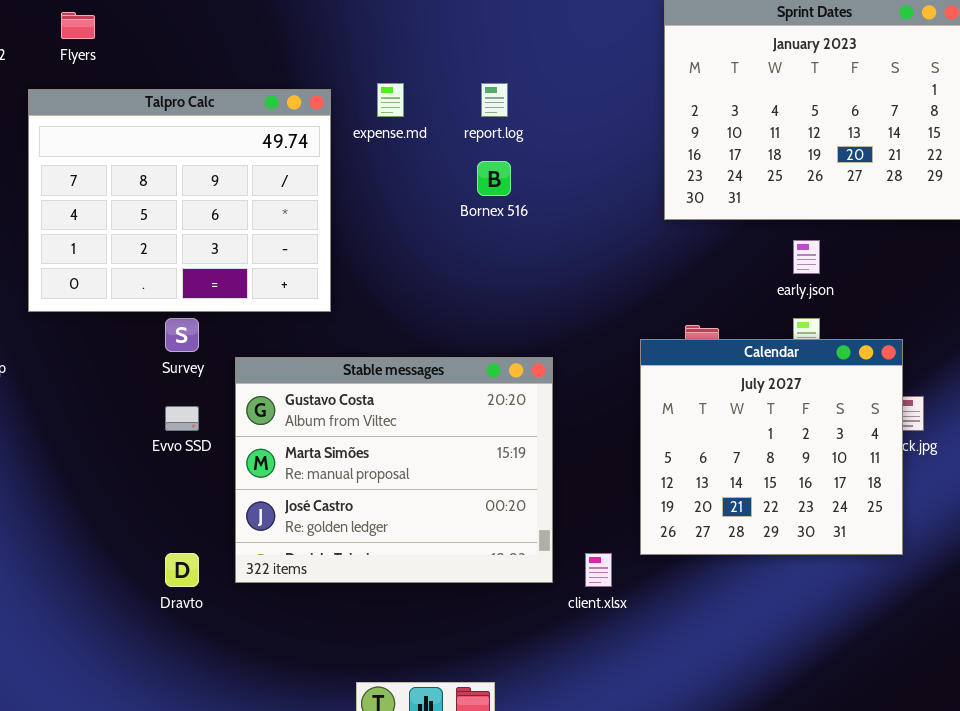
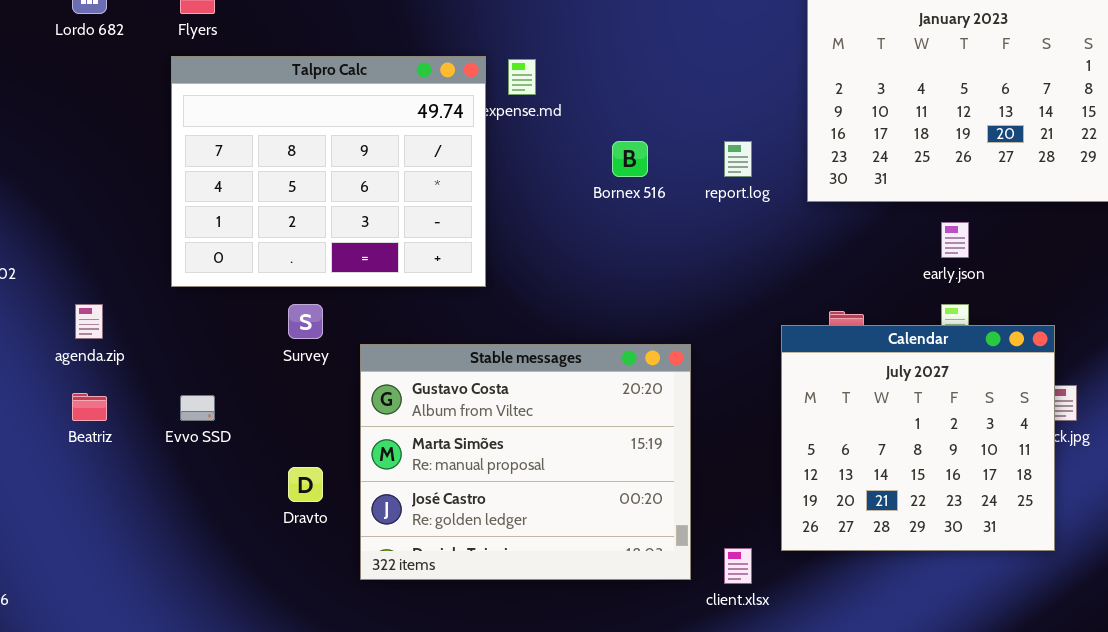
report.log: [481,83,508,117] -> [724,141,752,177], moved
Talpro Calc: [28,89,331,312] -> [171,56,486,287], moved
Evvo SSD: [165,406,199,431] -> [180,395,215,421], moved
Dravto: [165,553,199,587] -> [288,467,323,502], moved

